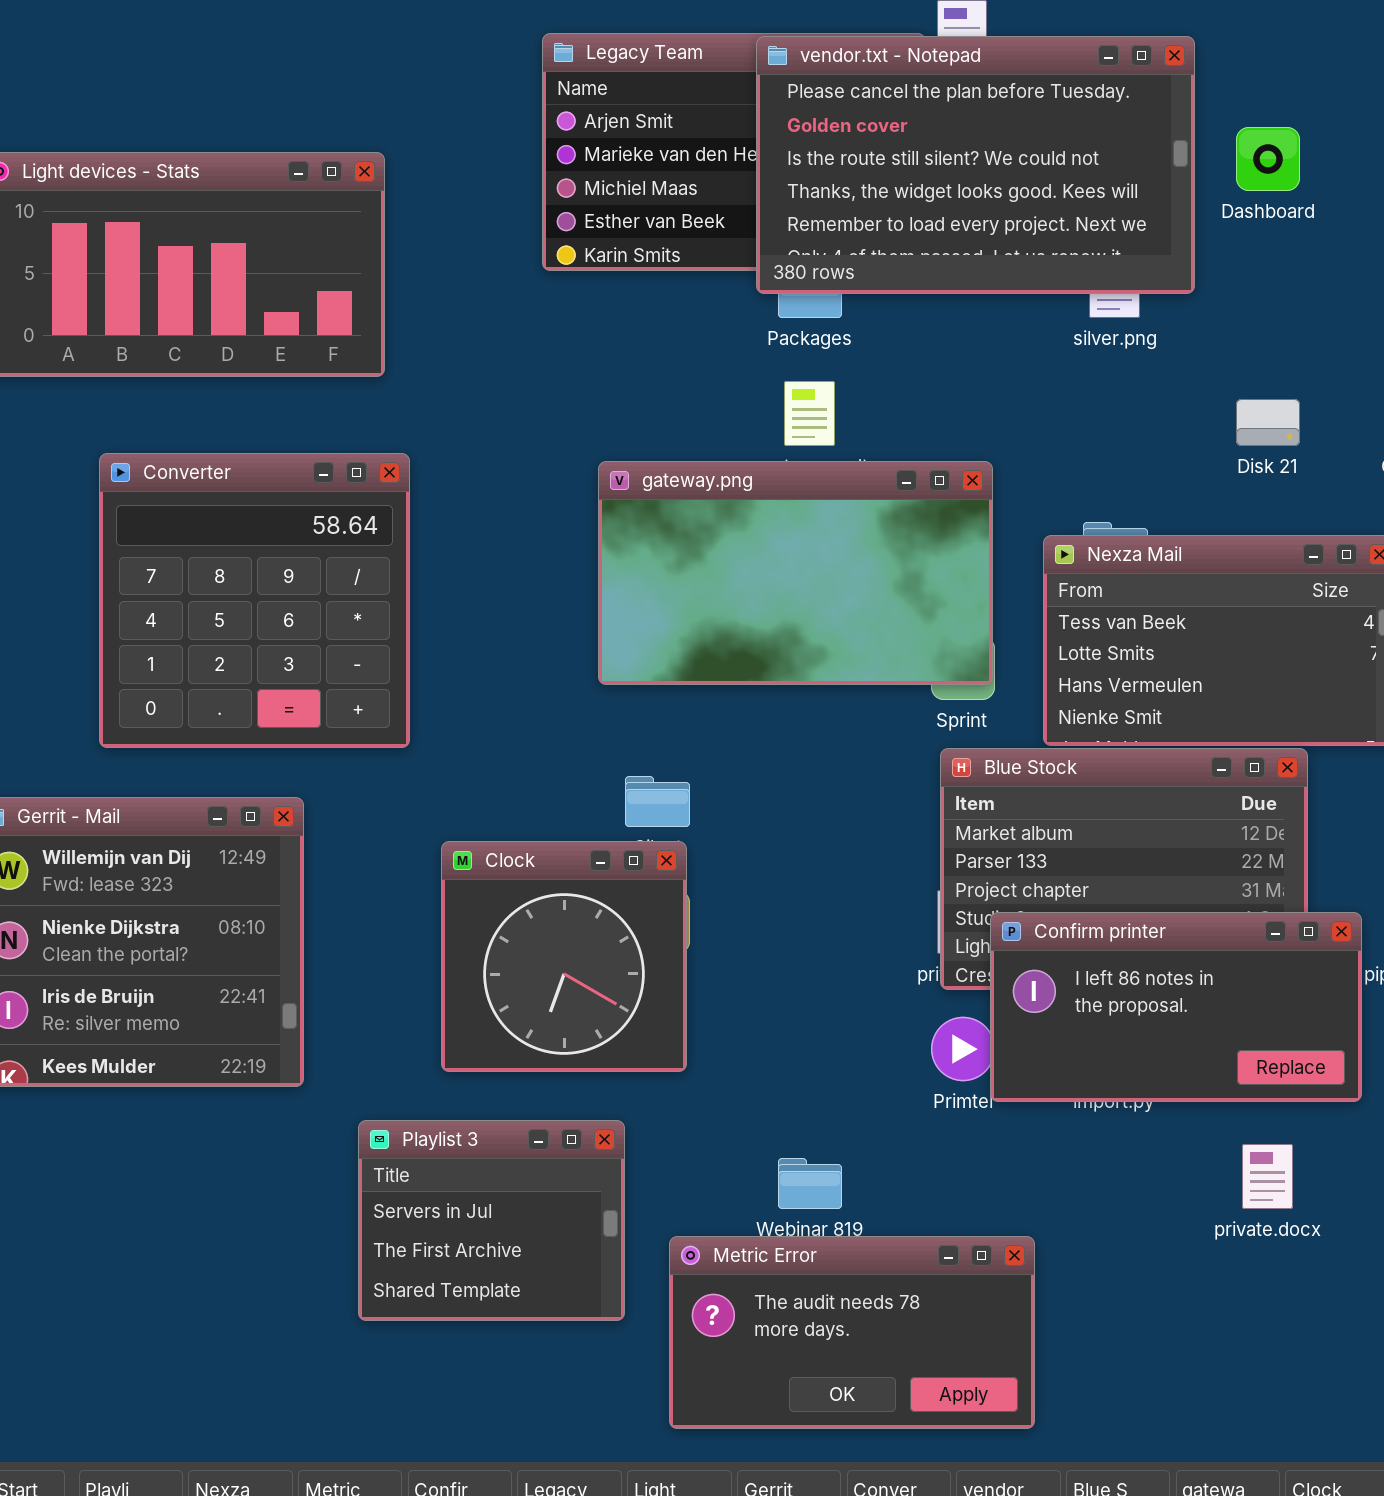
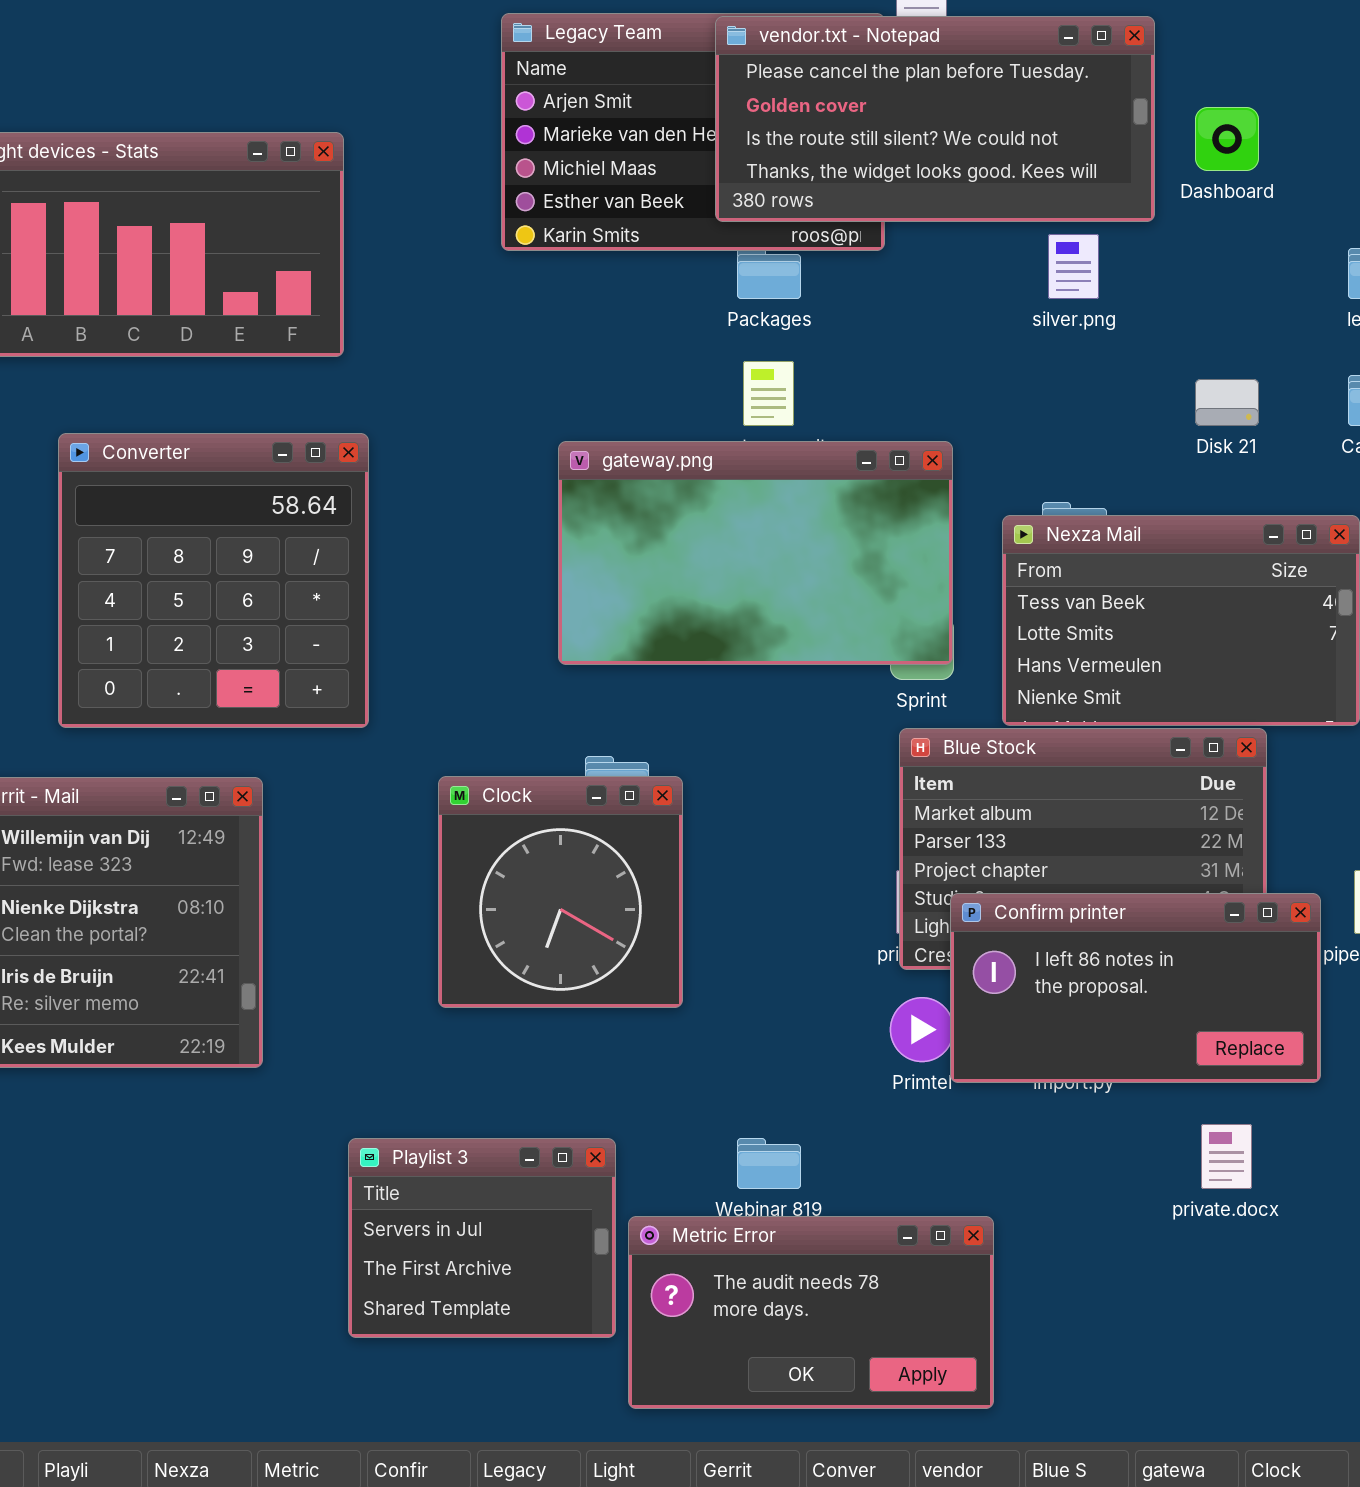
vendor.txt - Notepad: [756,36,1195,294] -> [715,16,1155,222], resized
Clock: [441,841,687,1072] -> [438,776,683,1008], moved
Playlist 3: [358,1120,625,1321] -> [348,1138,616,1338], moved

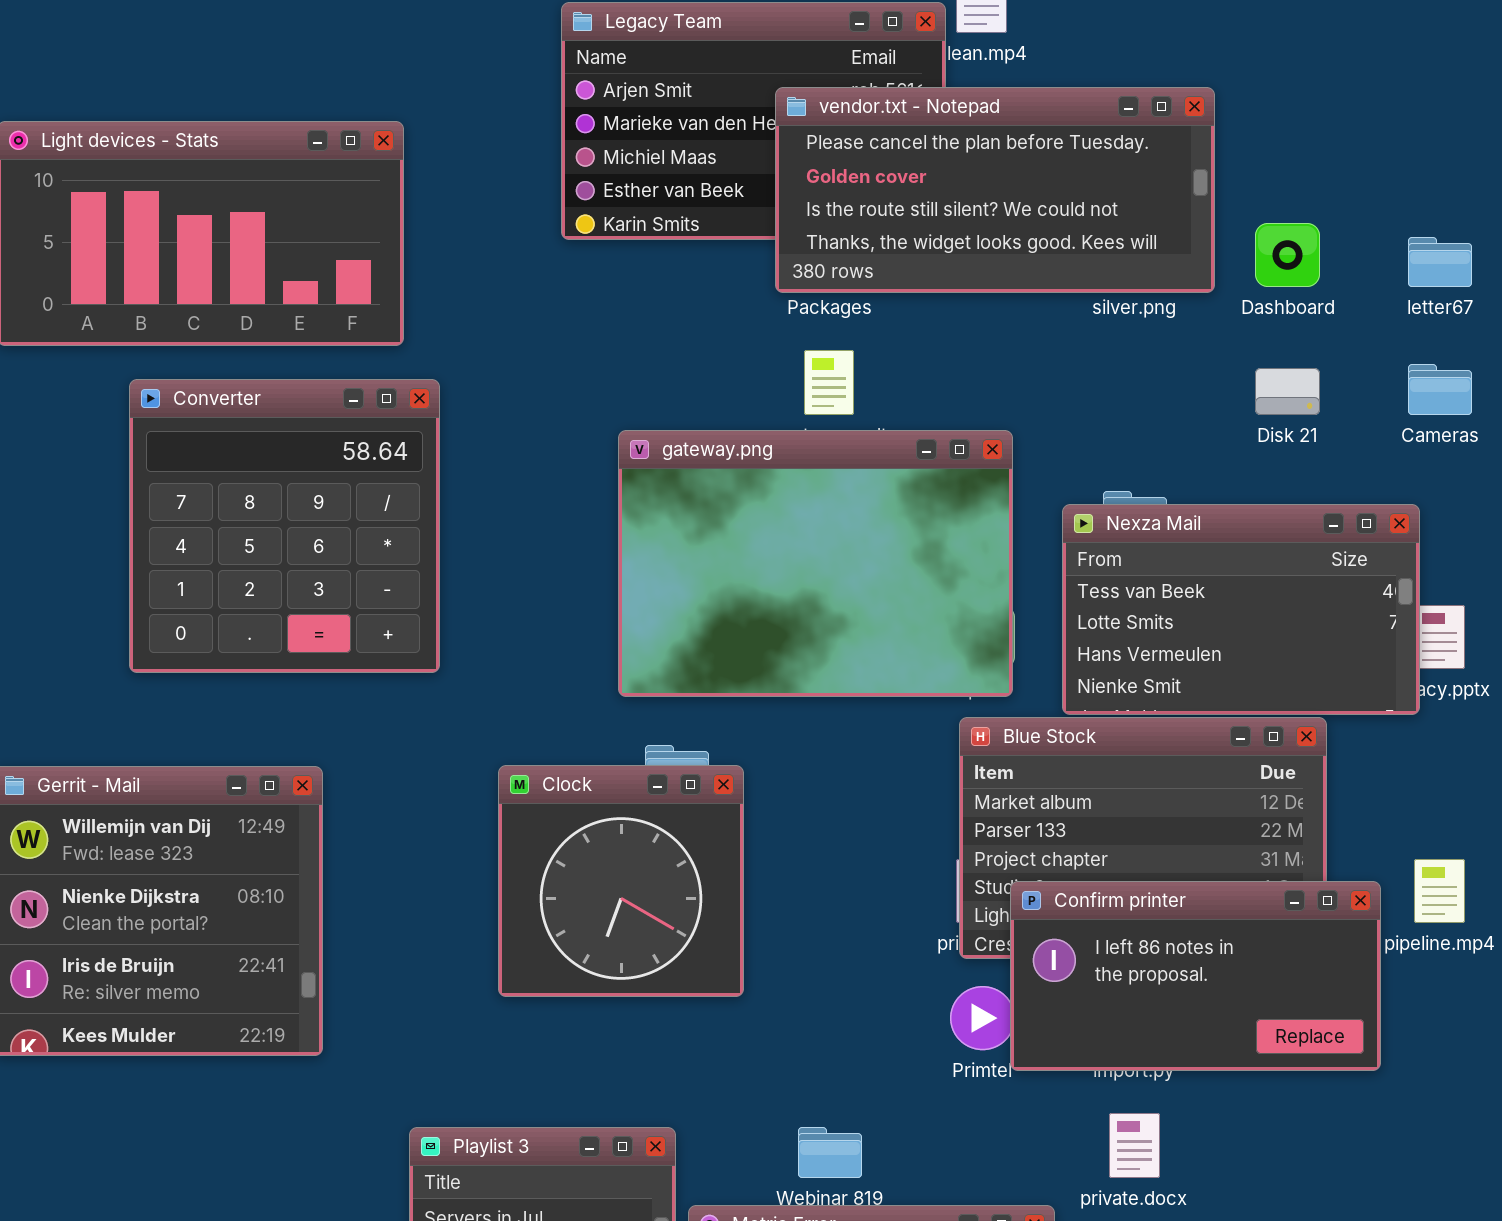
vendor.txt - Notepad: [715,16,1155,222] -> [775,87,1215,293], moved
Dashboard: [1195,107,1259,171] -> [1255,223,1320,287], moved
Converter: [58,433,369,728] -> [129,379,440,673], moved
gateway.png: [558,441,953,665] -> [618,430,1013,697], resized
private.docx: [1201,1124,1252,1189] -> [1109,1113,1160,1178], moved

